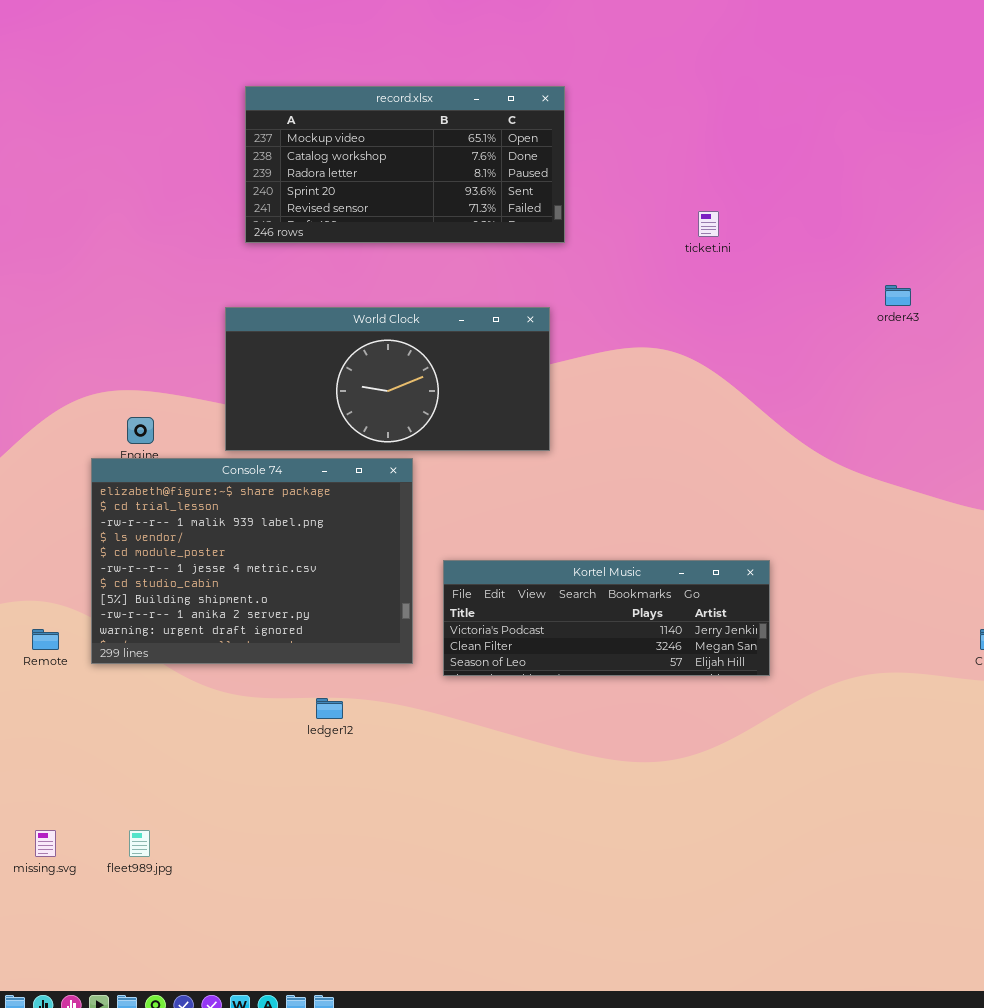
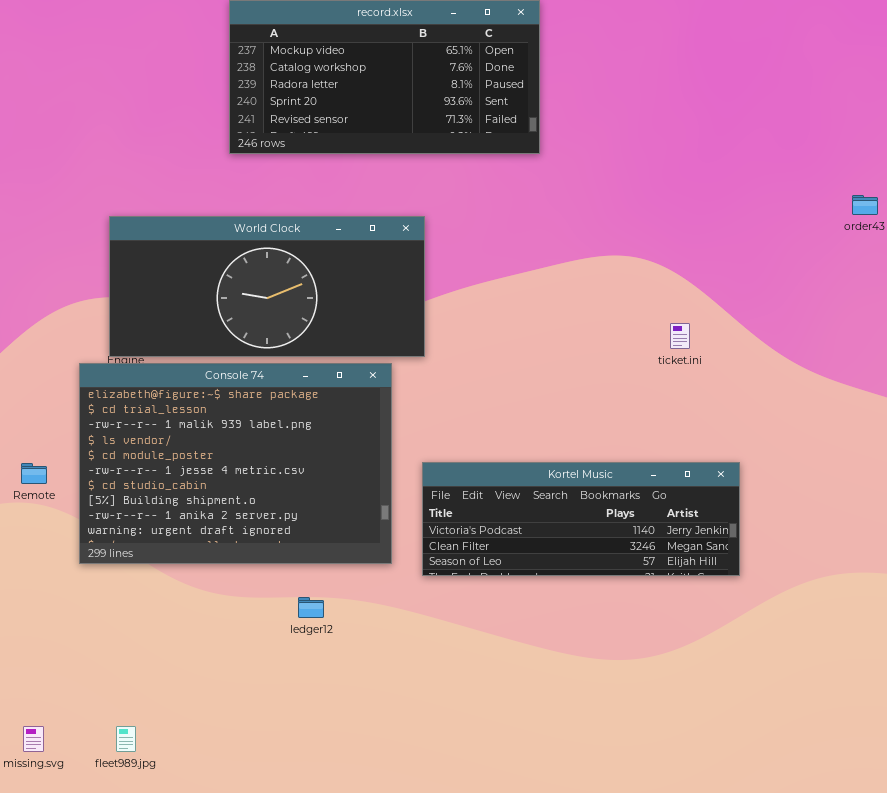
ticket.ini: [698,211,719,237] -> [670,323,690,349], moved
World Clock: [225,307,550,451] -> [109,216,425,357], moved
Remote: [32,629,59,650] -> [21,463,47,484], moved

